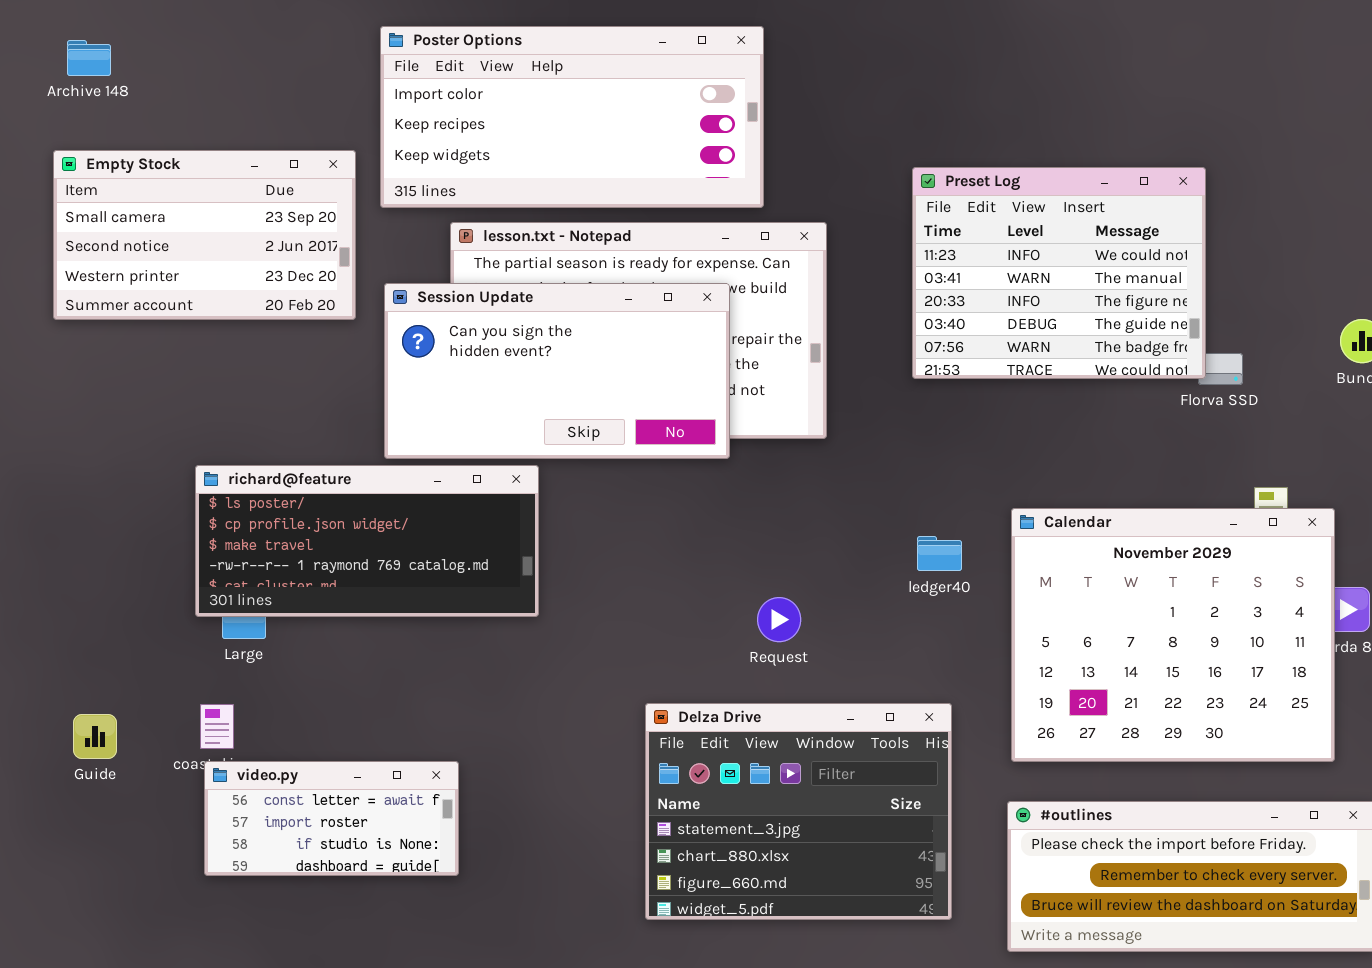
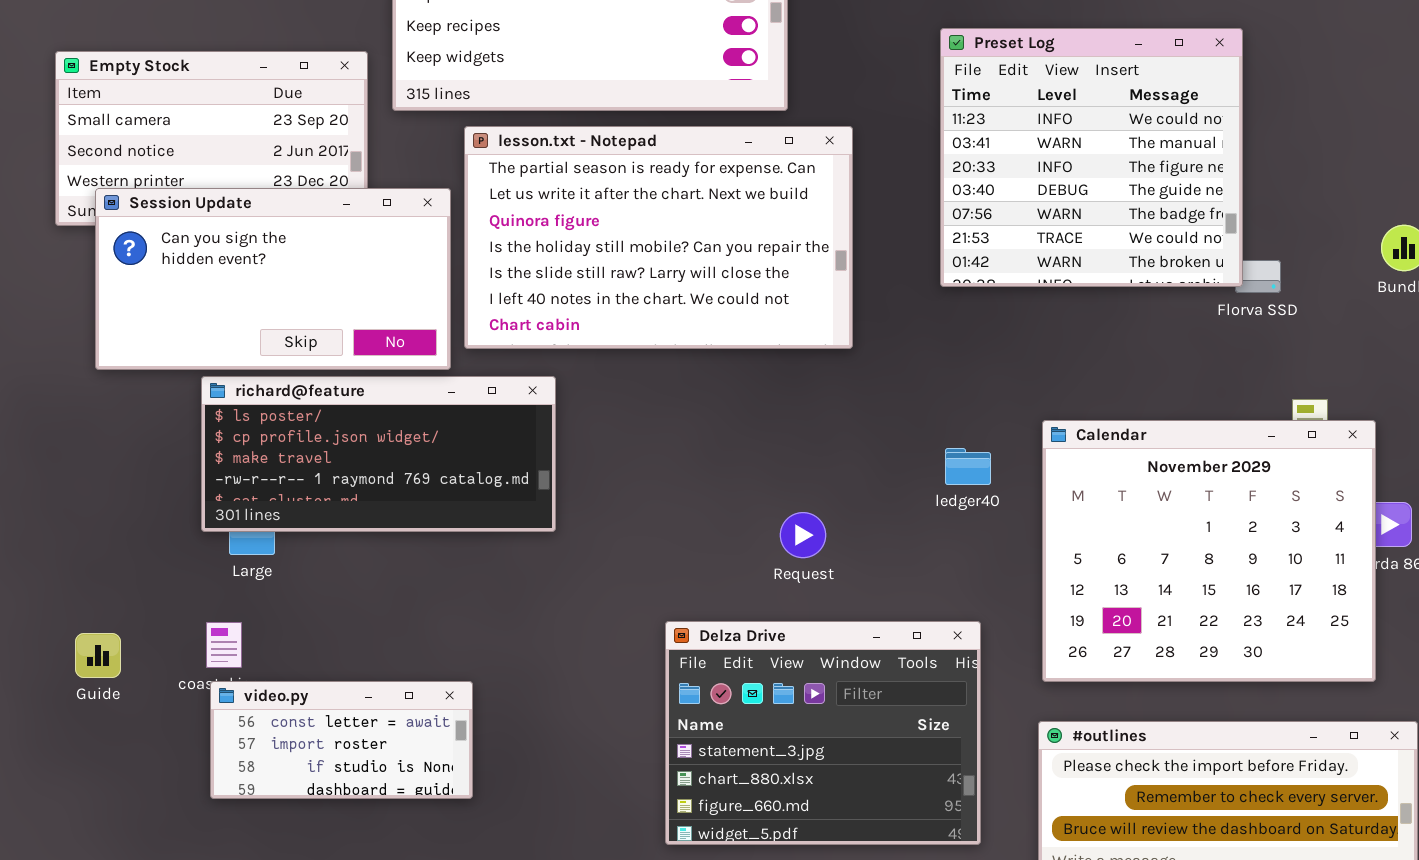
Preset Log: [912,167,1206,379] -> [940,28,1243,287], resized
Session Update: [384,283,730,459] -> [95,188,451,370], moved

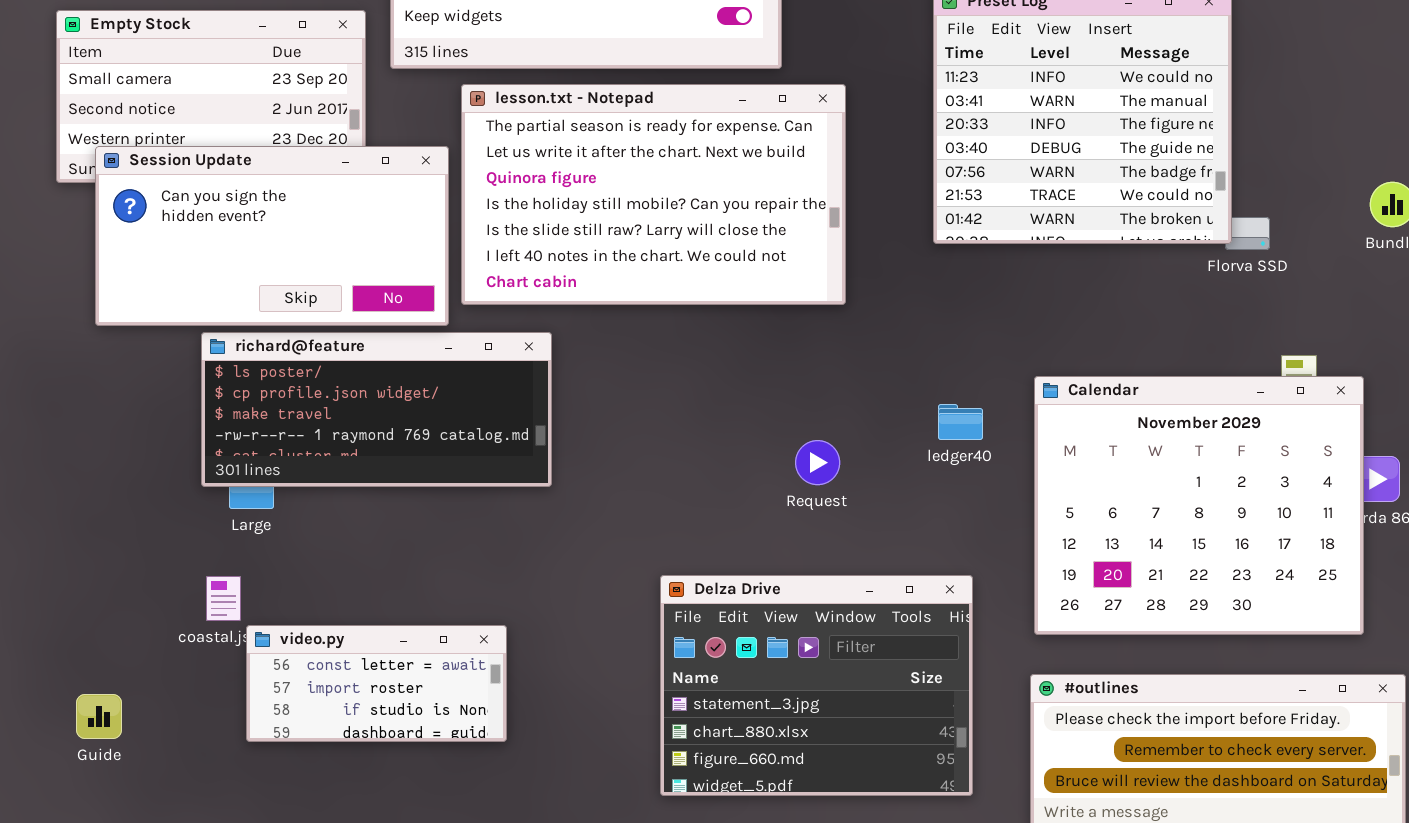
Request: [780,512,826,558] -> [795,440,840,485], moved
Guide: [75,633,121,678] -> [76,694,122,739], moved
video.py: [210,681,473,799] -> [246,625,507,742], moved

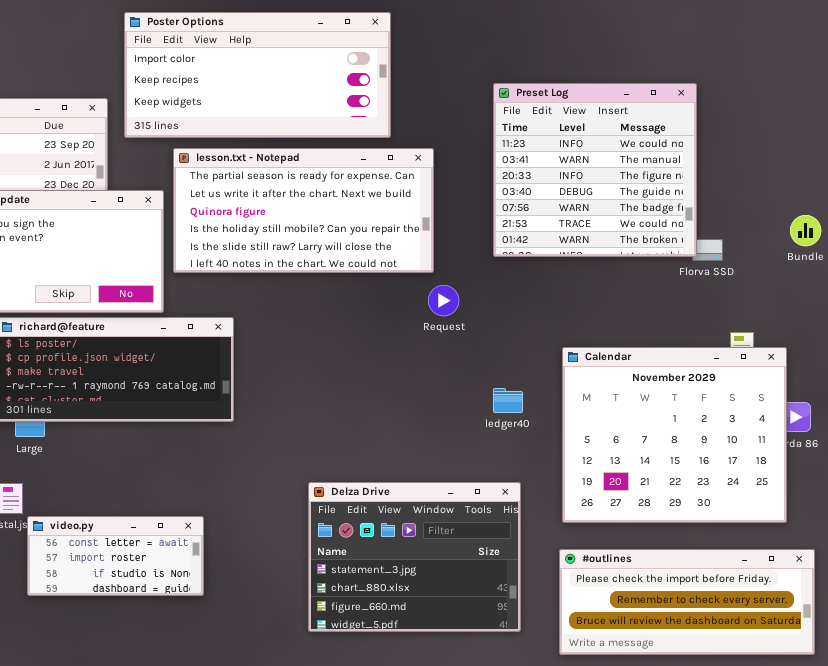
lesson.txt - Notepad: [461,84,846,305] -> [173,148,434,273], resized
ledger40: [938,404,983,440] -> [493,388,523,413], moved
Request: [795,440,840,485] -> [428,285,459,316], moved

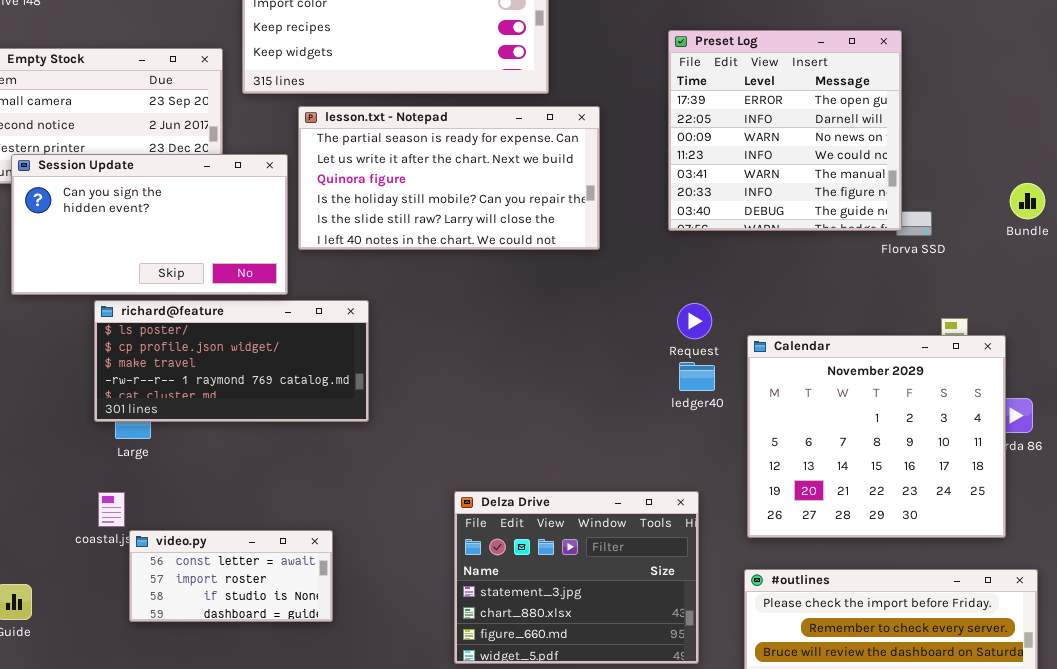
Preset Log: [493,83,697,257] -> [668,30,902,231], scrolled up 3 rows
Request: [428,285,459,316] -> [677,303,712,339], moved
ledger40: [493,388,523,413] -> [679,362,715,391], moved

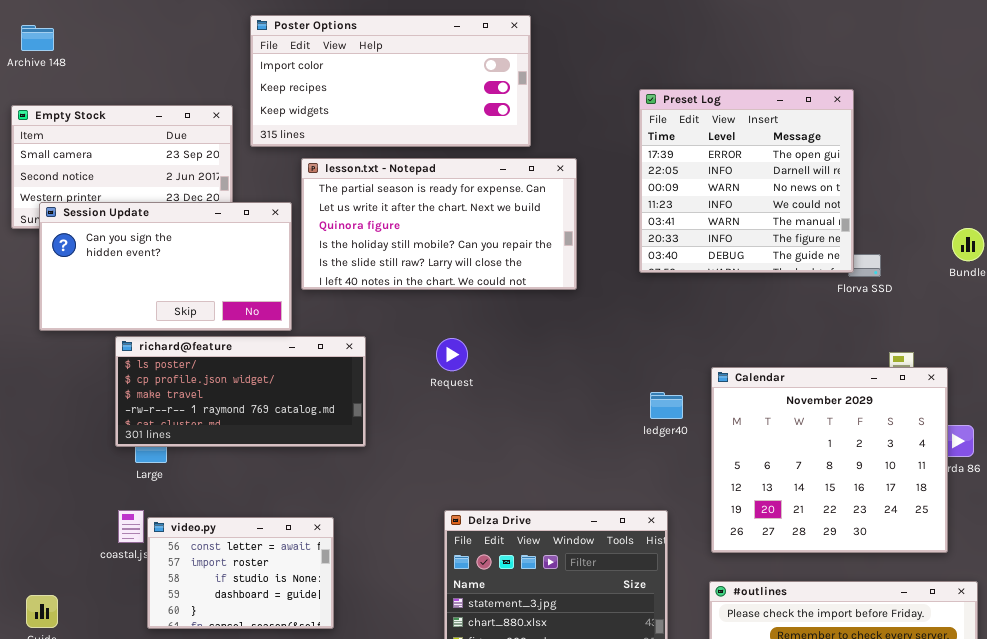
Request: [677,303,712,339] -> [436,338,468,371], moved
video.py: [129,530,333,622] -> [147,517,334,629], resized

